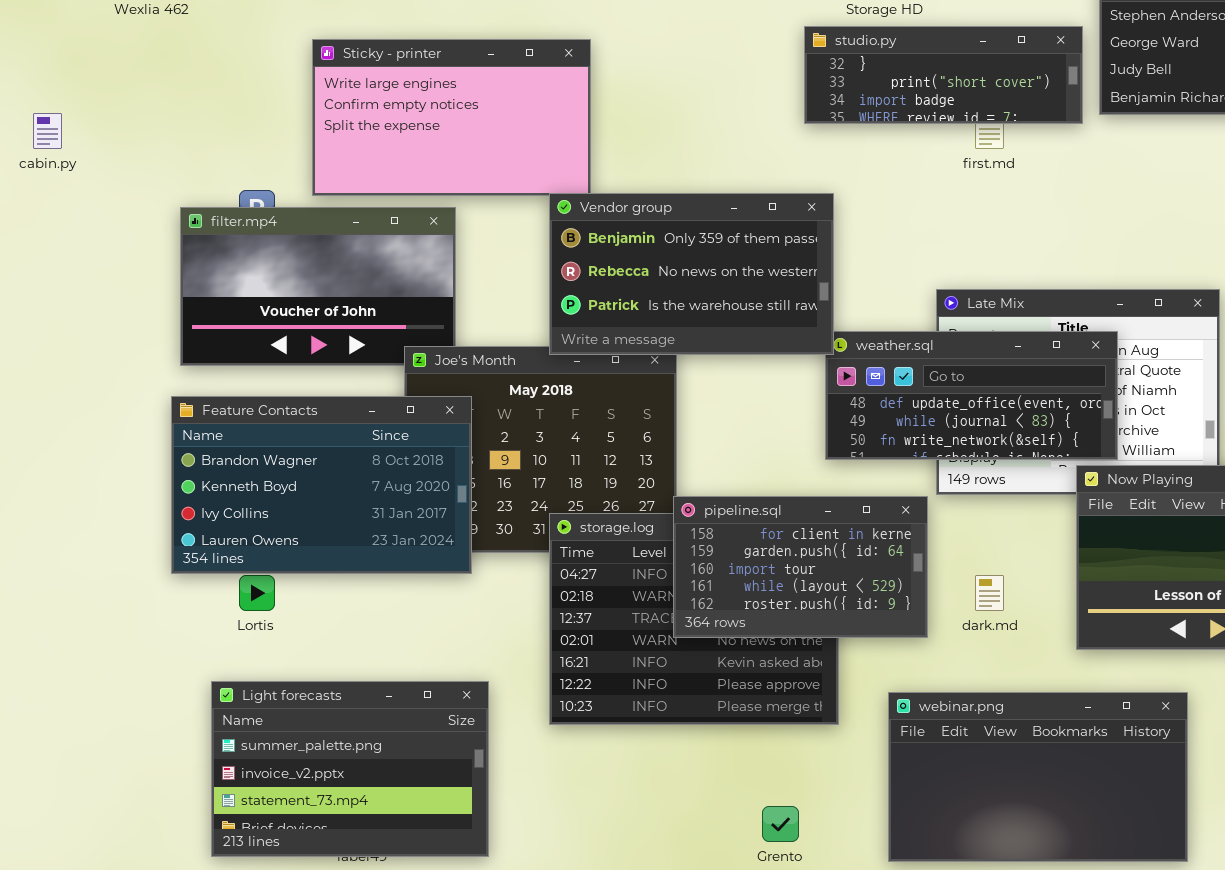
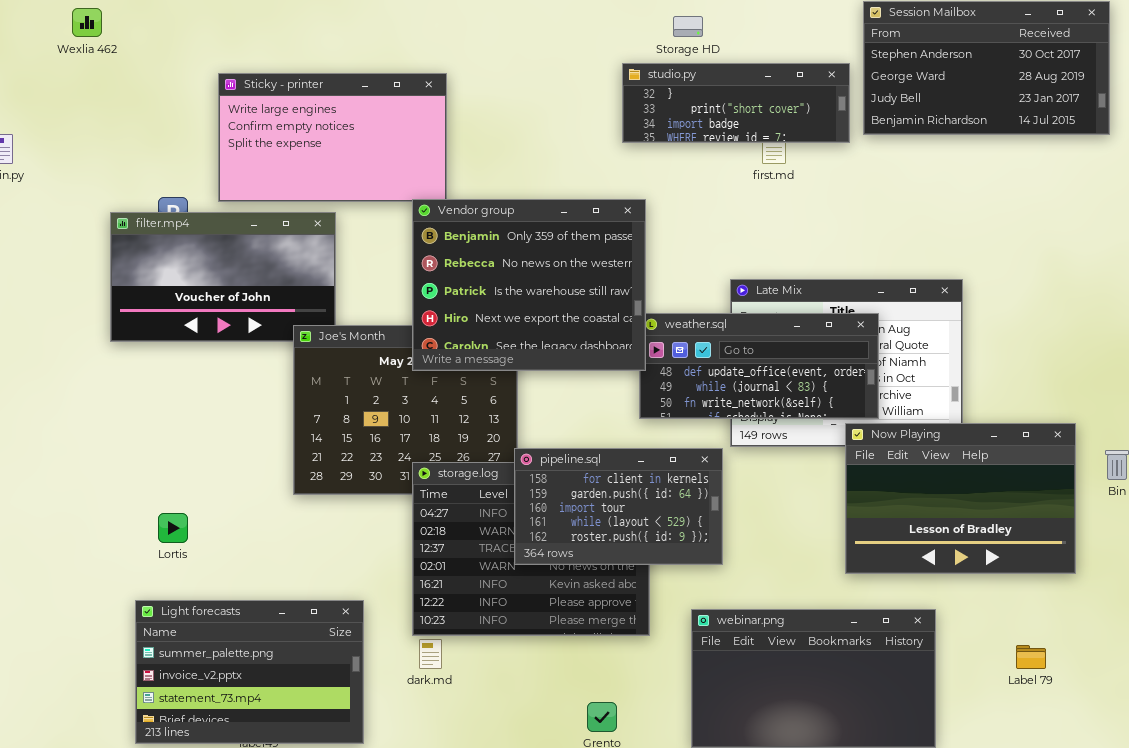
Vendor group: [549,193,834,355] -> [412,199,646,371], resized
Feature Contacts: [171,396,472,574] -> none, closed
dark.md: [975,575,1004,611] -> [419,639,442,669], moved

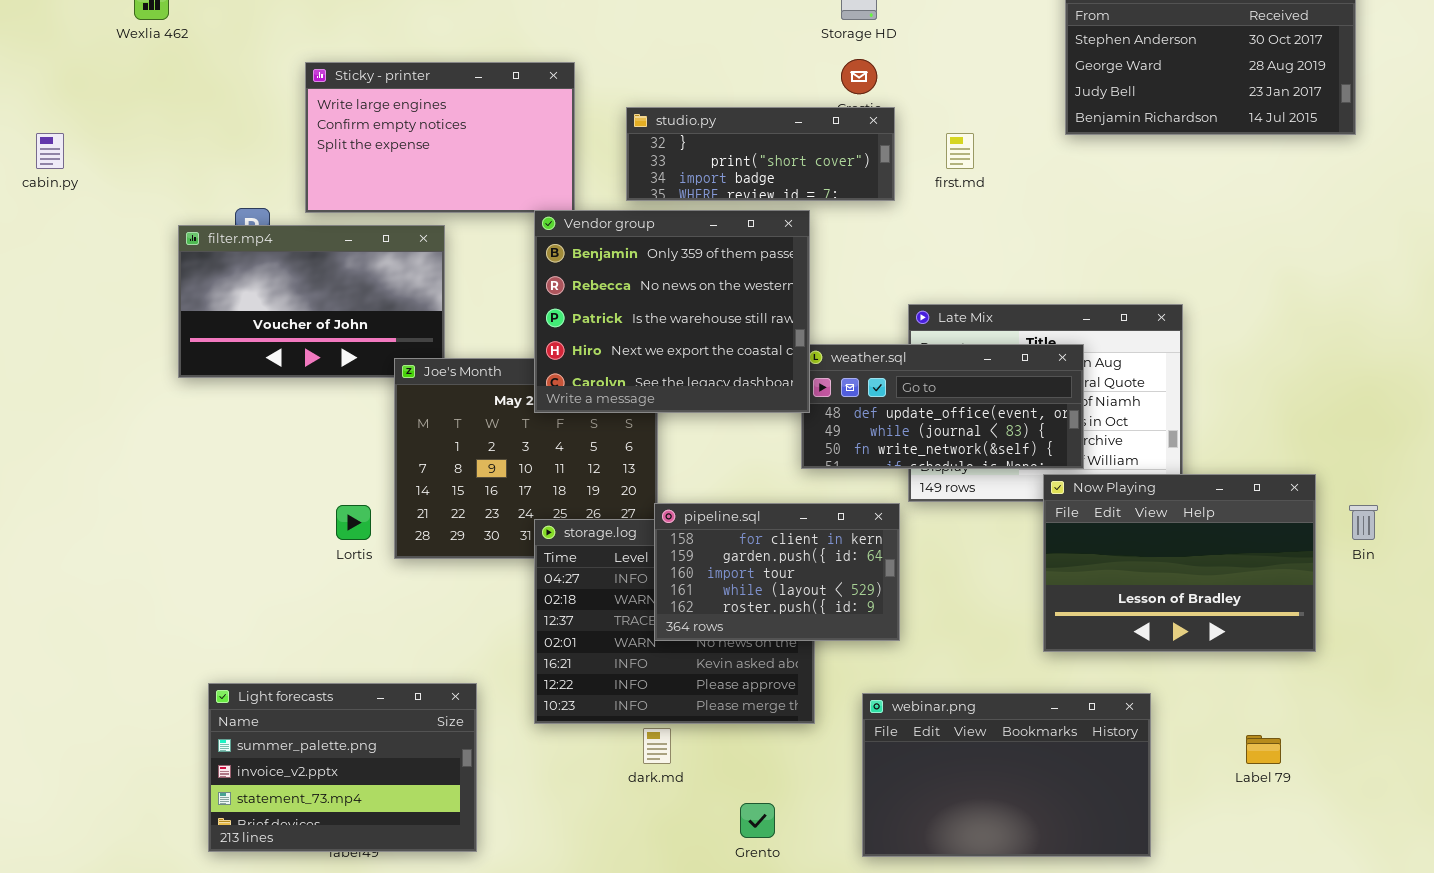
studio.py: [622,63,850,143] -> [626,107,895,201], moved
Lortis: [158,513,188,543] -> [336,505,371,540], moved
dark.md: [419,639,442,669] -> [643,728,671,764], moved

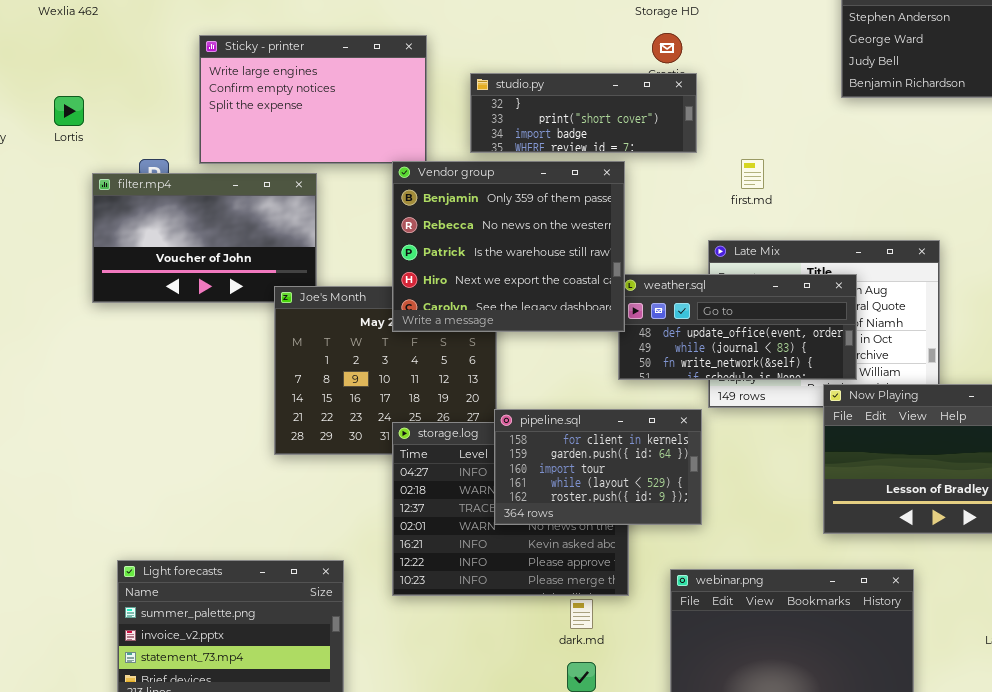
first.md: [946,133,974,169] -> [741,159,764,189], moved
Lortis: [336,505,371,540] -> [54,96,84,126], moved
dark.md: [643,728,671,764] -> [570,599,593,629], moved

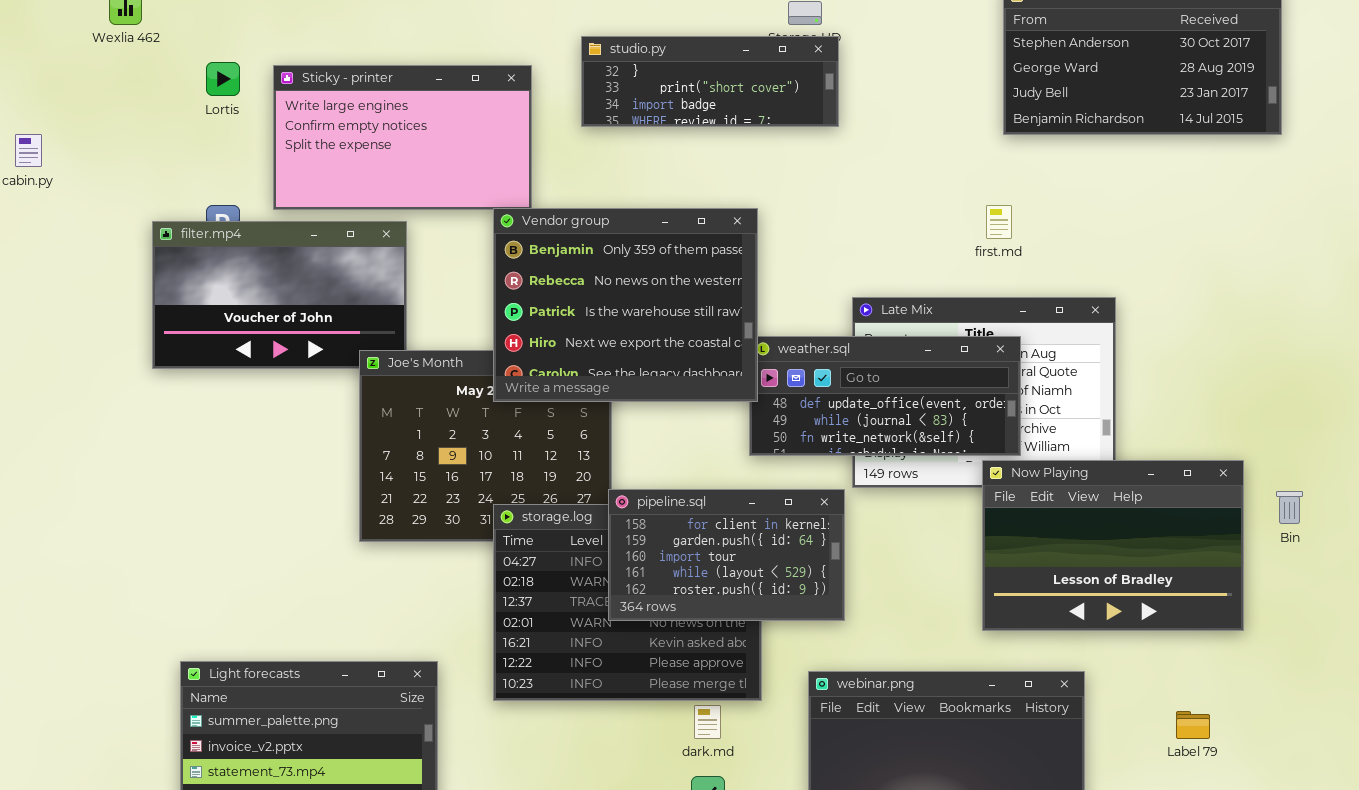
studio.py: [470,73,697,153] -> [581,36,839,127], moved
Lortis: [54,96,84,126] -> [206,62,240,96], moved
first.md: [741,159,764,189] -> [986,205,1012,239], moved

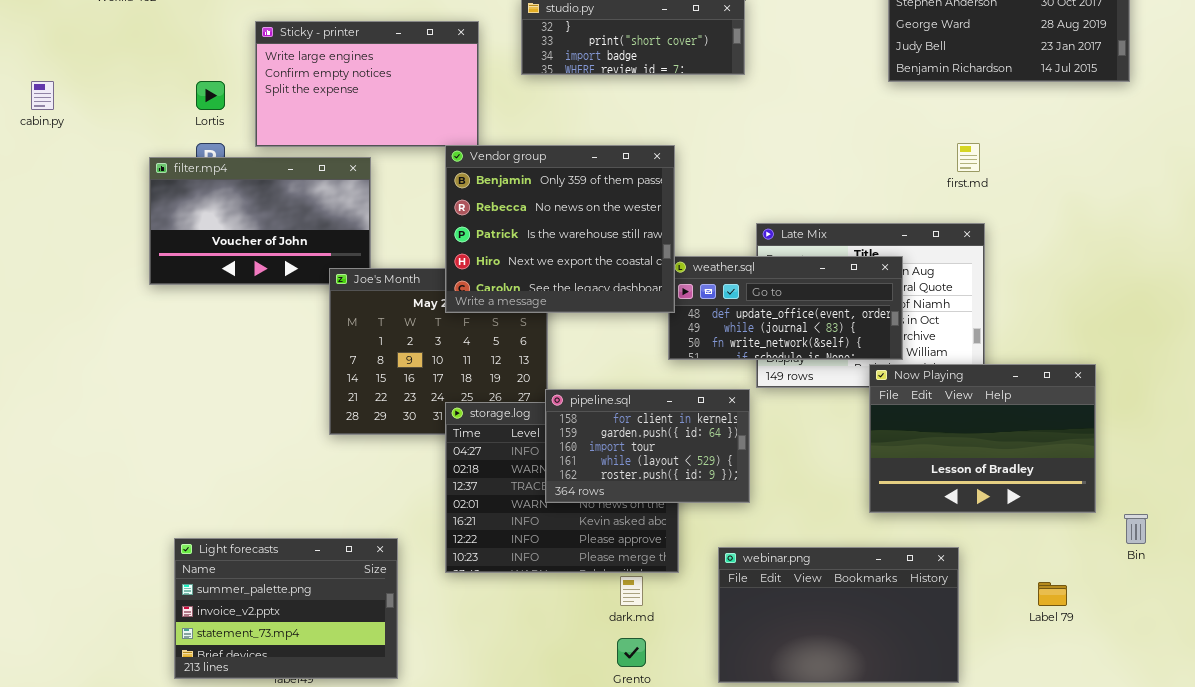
Lortis: [206,62,240,96] -> [196,81,225,110], moved
first.md: [986,205,1012,239] -> [957,143,980,172], moved
Bin: [1276,491,1303,524] -> [1124,514,1148,544], moved

